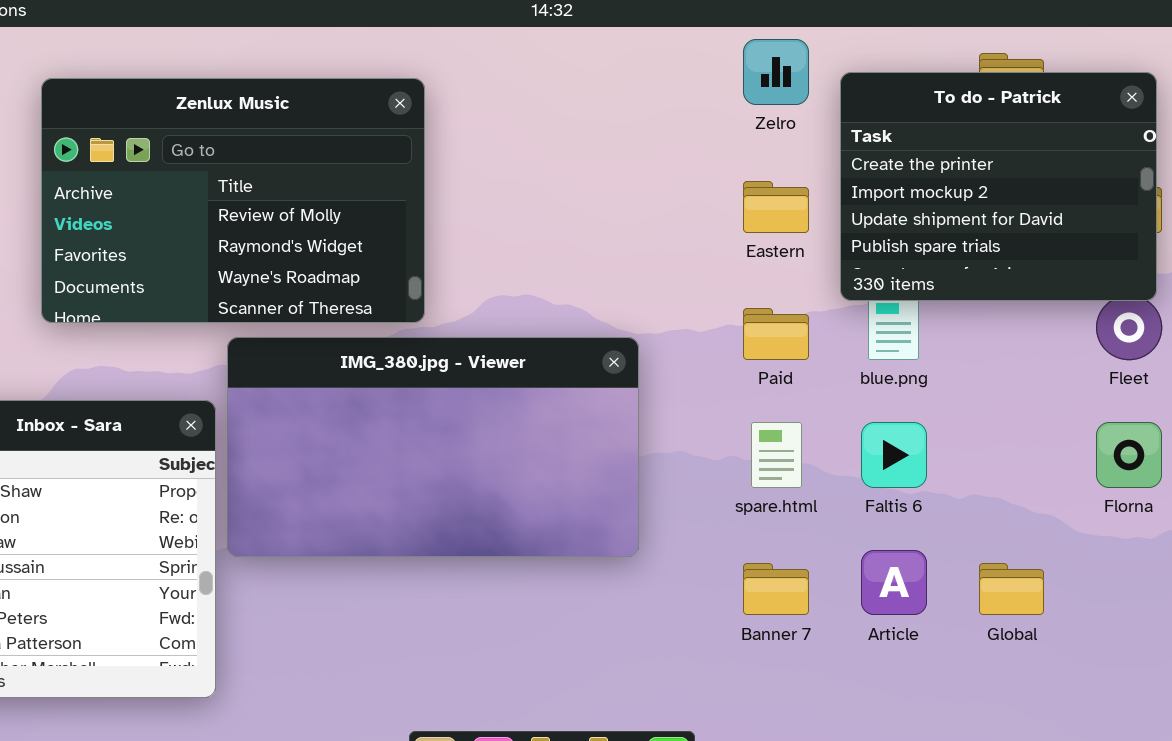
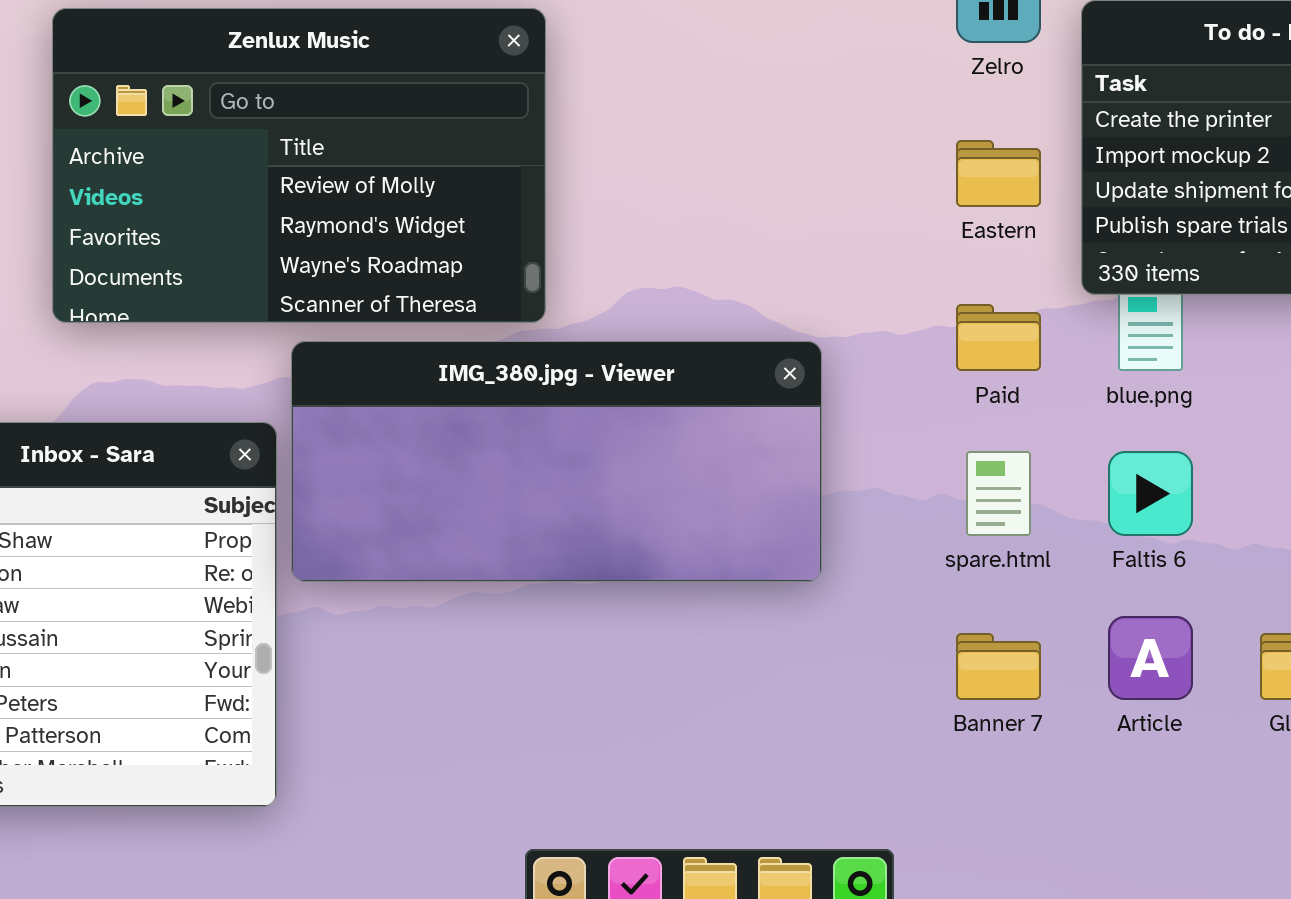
IMG_380.jpg - Viewer: [227,337,639,557] -> [291,341,822,582], resized

